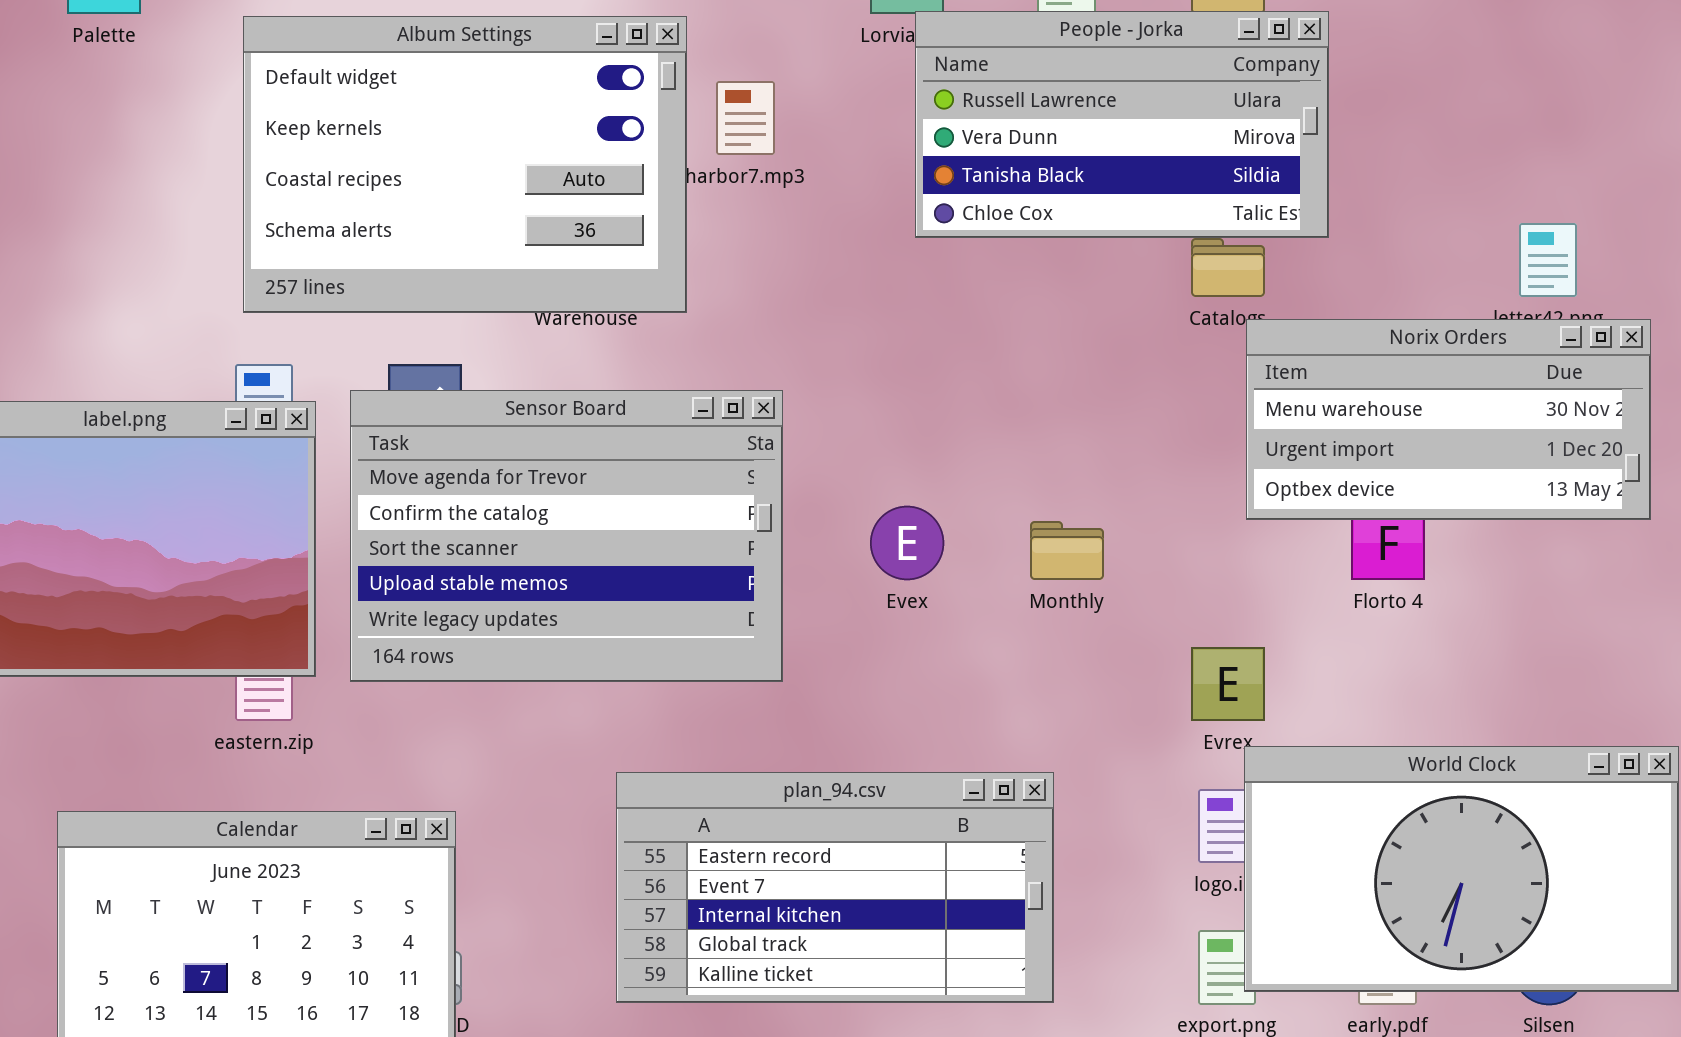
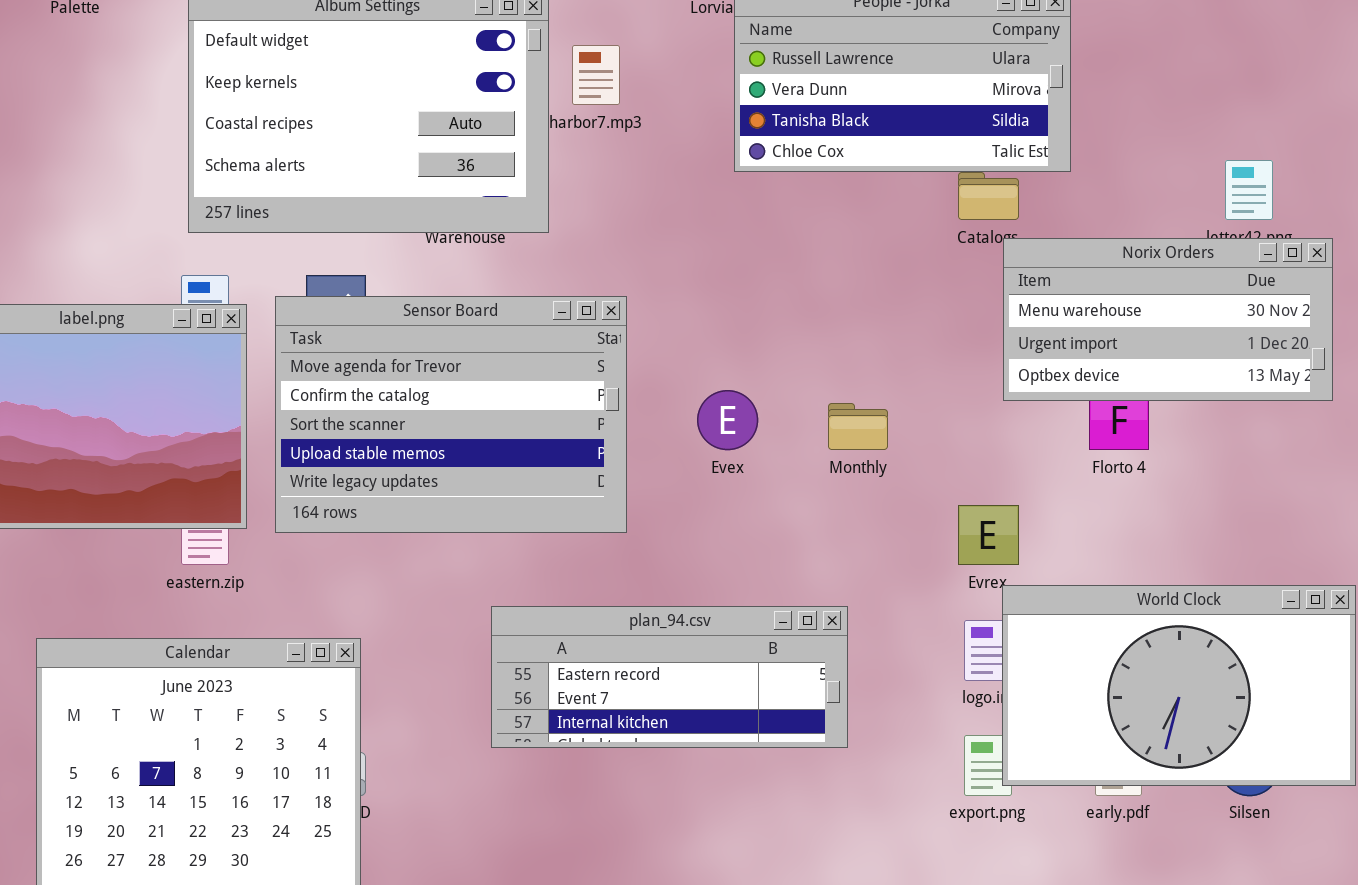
plan_94.csv: [616,772,1054,1003] -> [491,606,848,748], resized

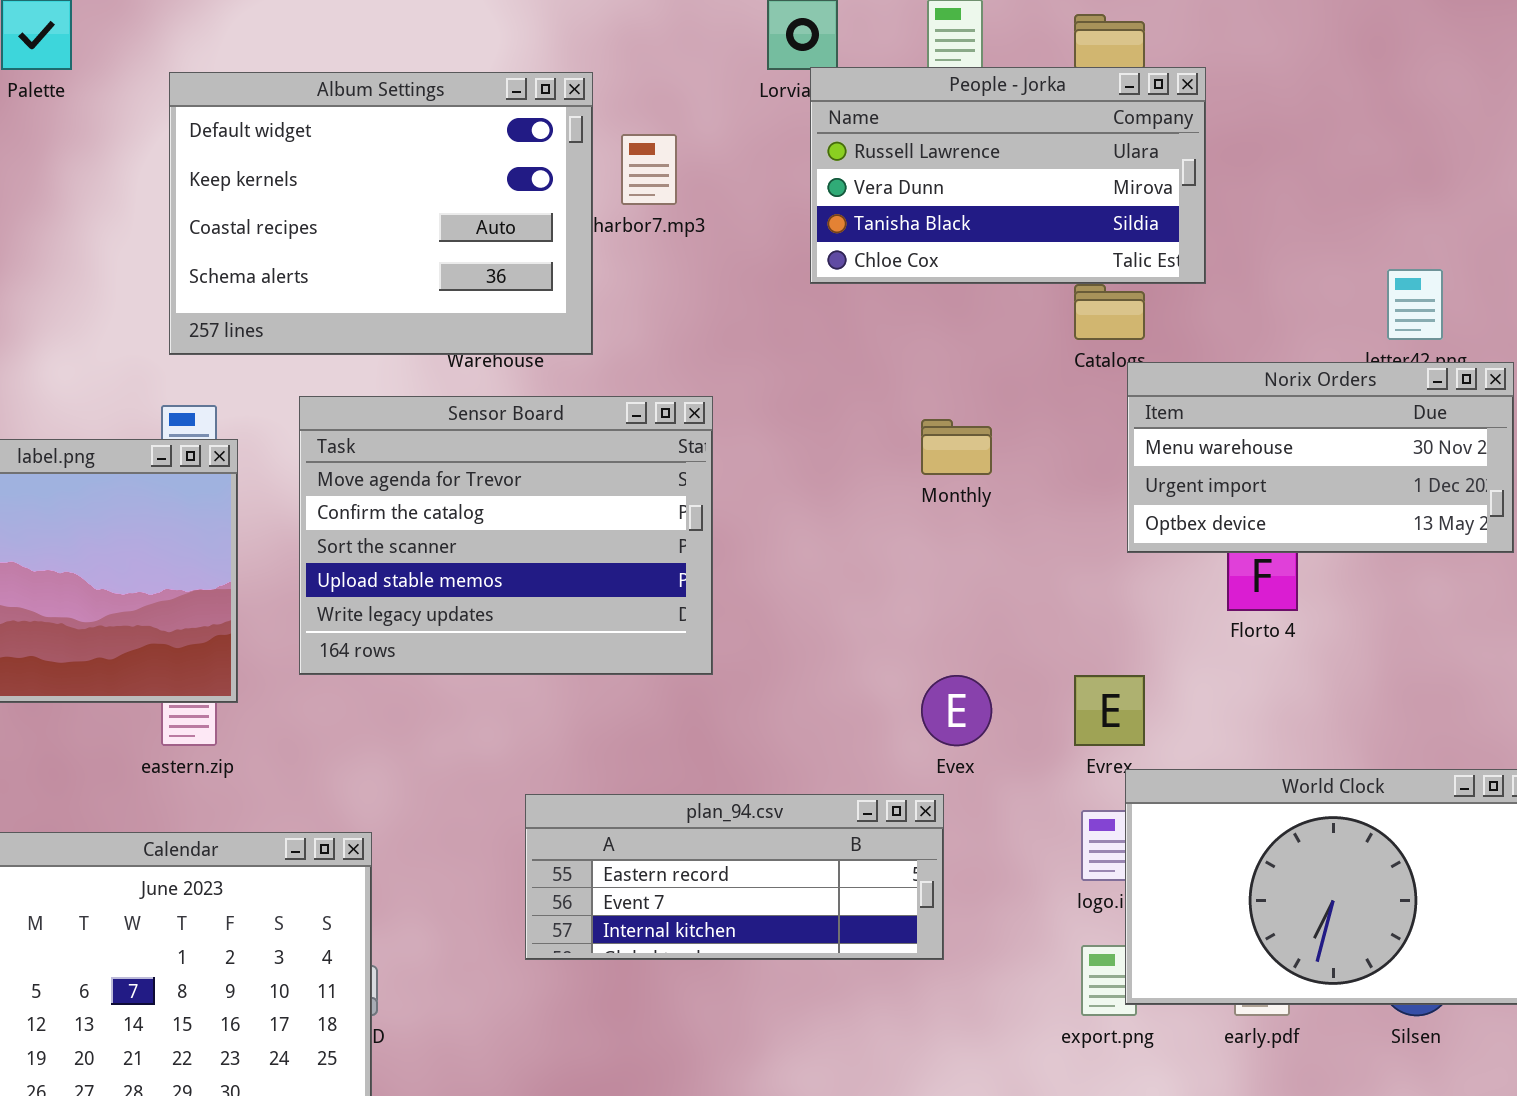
Sensor Board: [275,296,627,533] -> [299,396,713,675], moved
Evex: [697,390,758,450] -> [921,675,992,746], moved
Monthly: [828,403,888,450] -> [921,419,992,475], moved

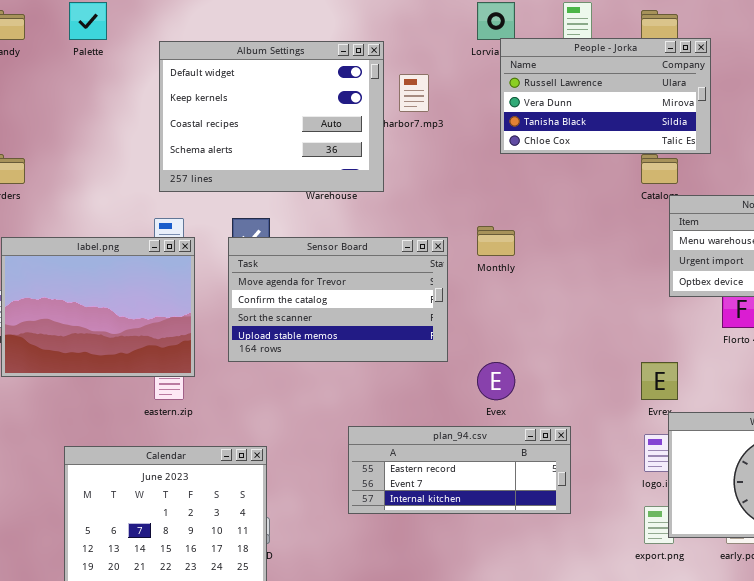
Sensor Board: [299,396,713,675] -> [228,237,448,362], resized
Monthly: [921,419,992,475] -> [477,226,515,256], moved
Evex: [921,675,992,746] -> [477,362,515,400], moved

